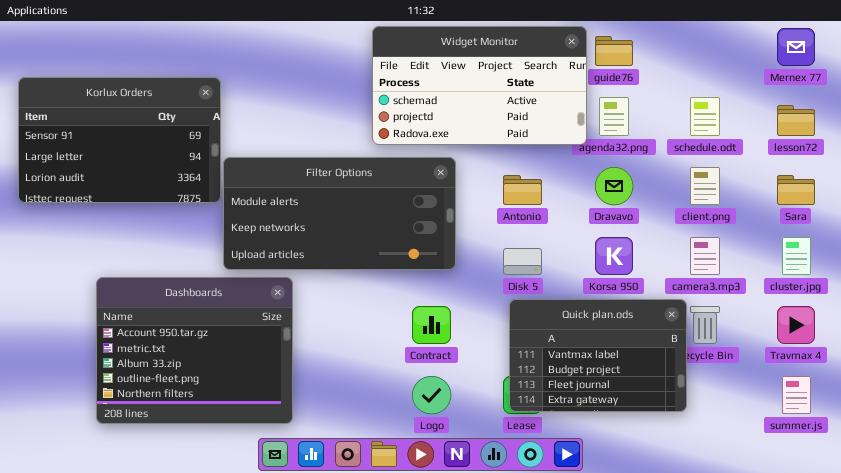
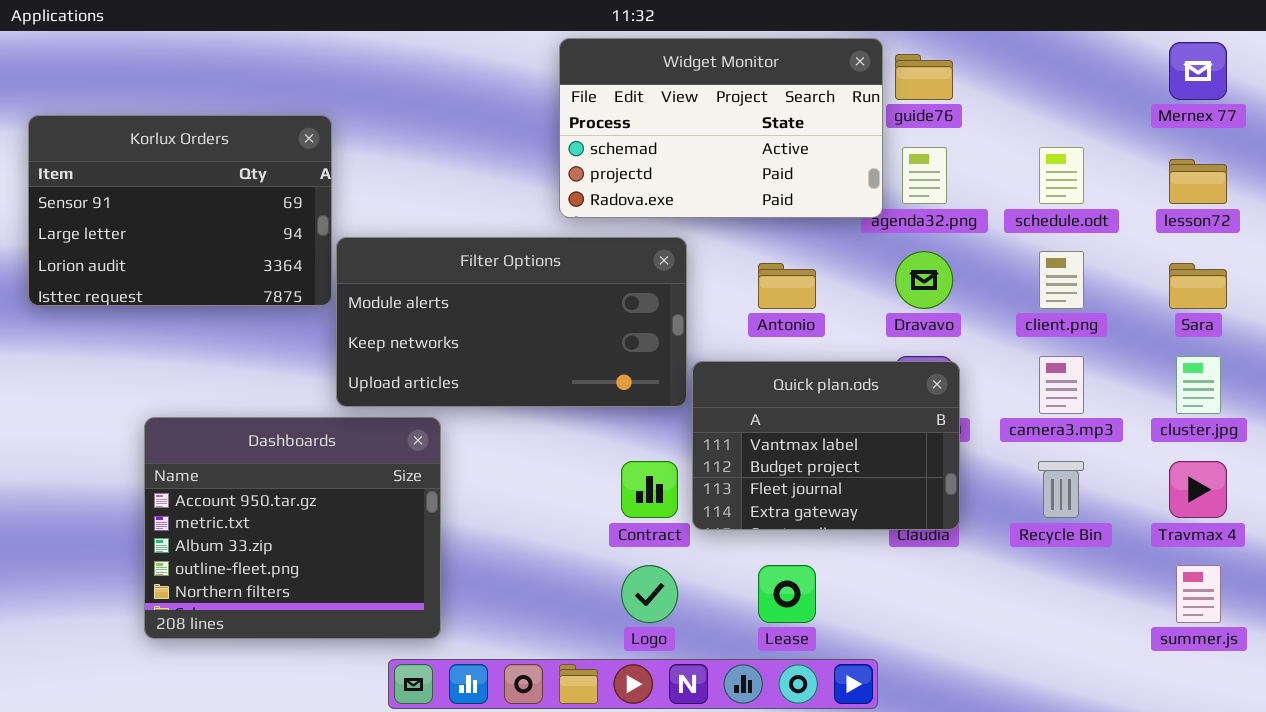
Quick plan.ods: [509,299,687,412] -> [692,361,960,530], moved

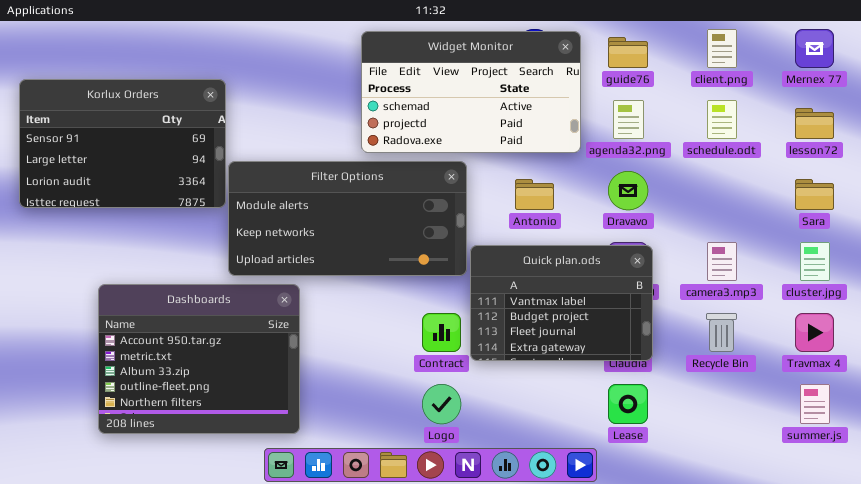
Widget Monitor: [559,38,883,218] -> [361,31,581,153], moved
client.png: [1039,251,1084,309] -> [707,29,737,68], moved
Lease: [758,565,816,623] -> [608,384,648,424], moved

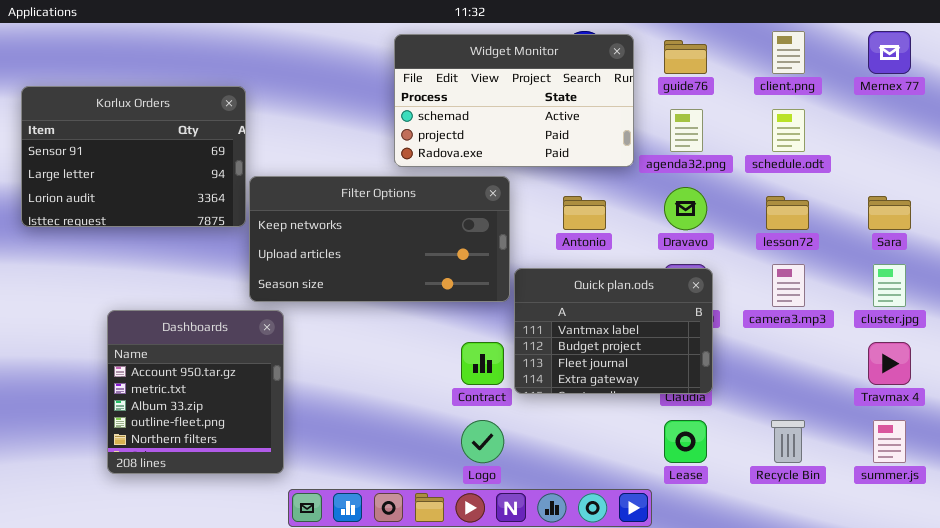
lesson72: [795,108,834,139] -> [766,196,809,230], moved
Filter Options: [228,161,467,276] -> [249,176,510,302], scrolled down 1 row
Dashboards: [98,284,300,434] -> [107,310,284,474], resized
Recycle Bin: [706,313,737,352] -> [771,420,805,463], moved

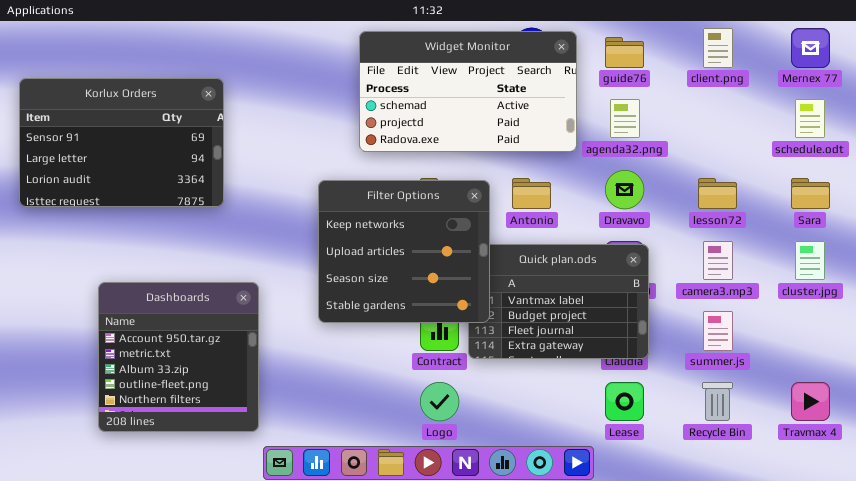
schedule.odt: [772,109,805,152] -> [795,99,825,138], moved
Filter Options: [249,176,510,302] -> [318,180,490,323], moved, resized
Travmax 4: [868,342,911,385] -> [791,382,830,421], moved
summer.js: [873,420,906,463] -> [703,311,733,351], moved

